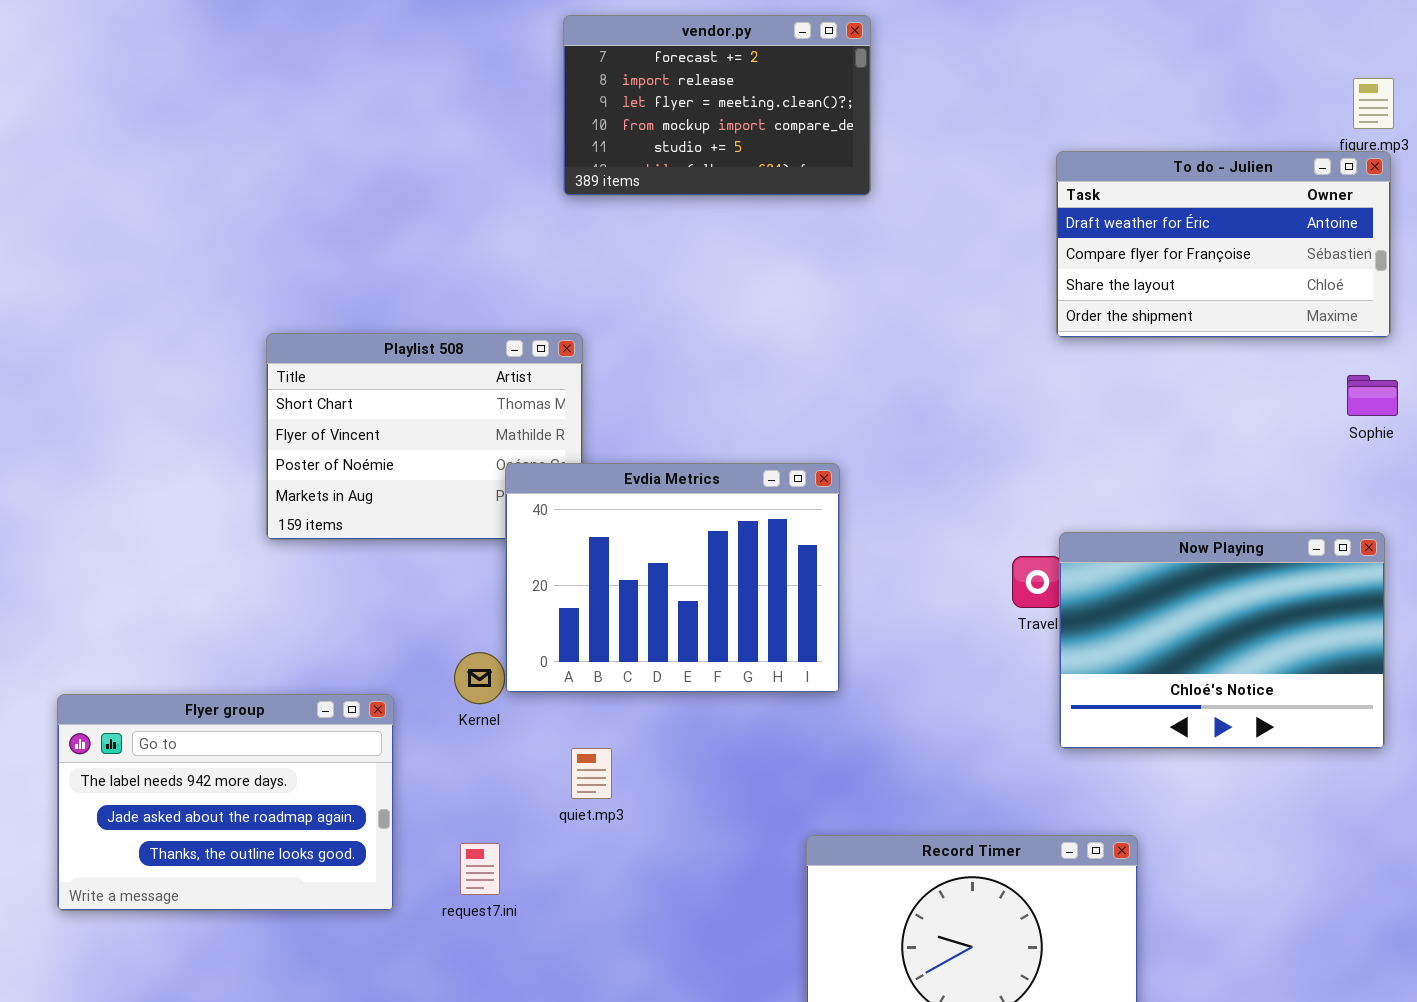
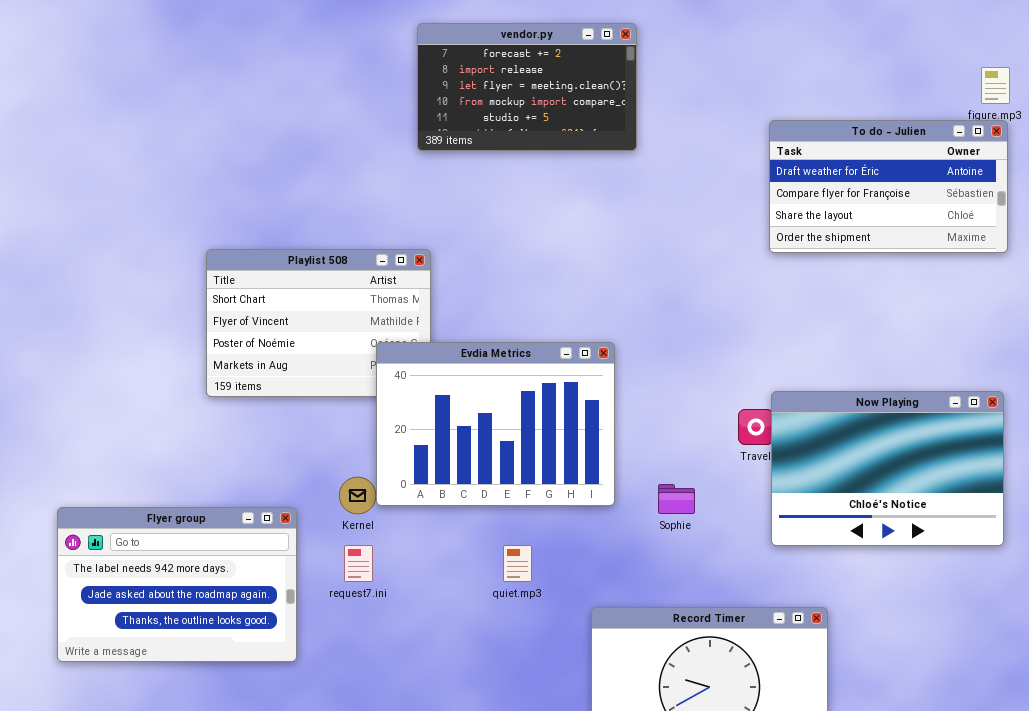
Sophie: [1347,375,1398,416] -> [658,484,695,514], moved
quiet.mp3: [571,748,612,799] -> [503,545,532,582], moved
request7.ini: [460,843,500,895] -> [344,545,373,582], moved

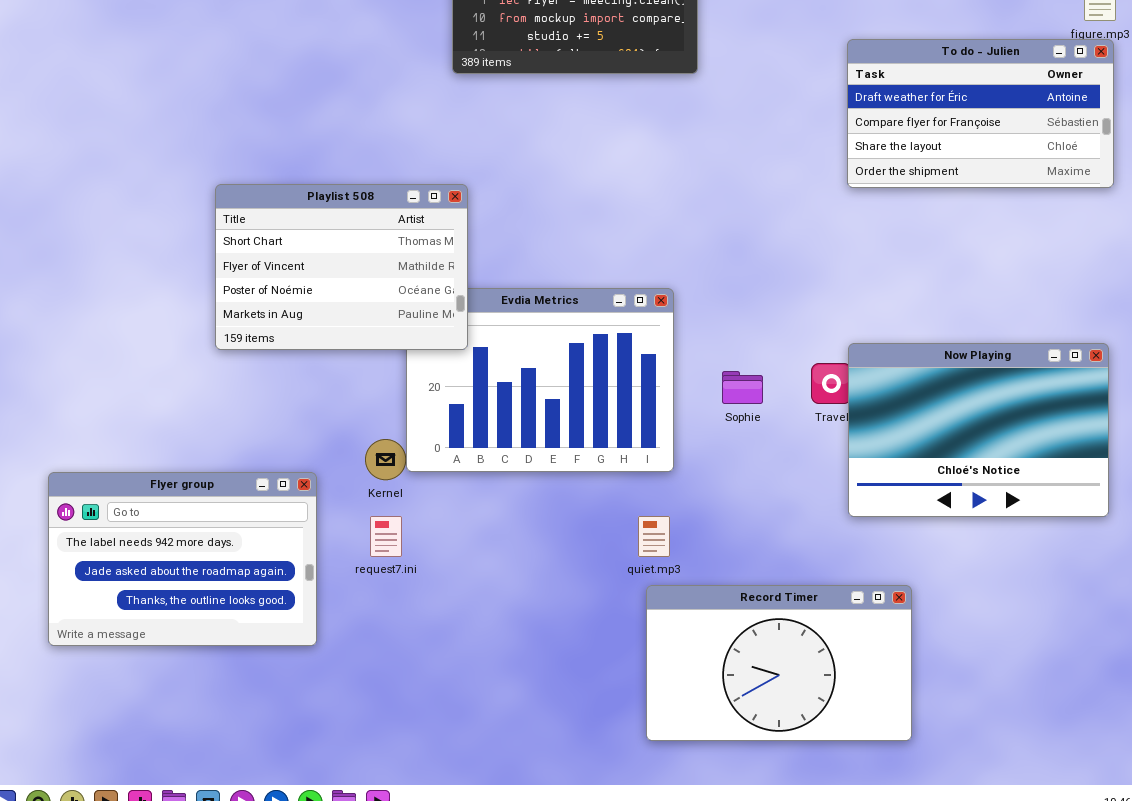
Playlist 508: [206,249,431,397] -> [215,184,468,350], raised
Sophie: [658,484,695,514] -> [722,371,763,404], moved
quiet.mp3: [503,545,532,582] -> [638,516,670,557], moved

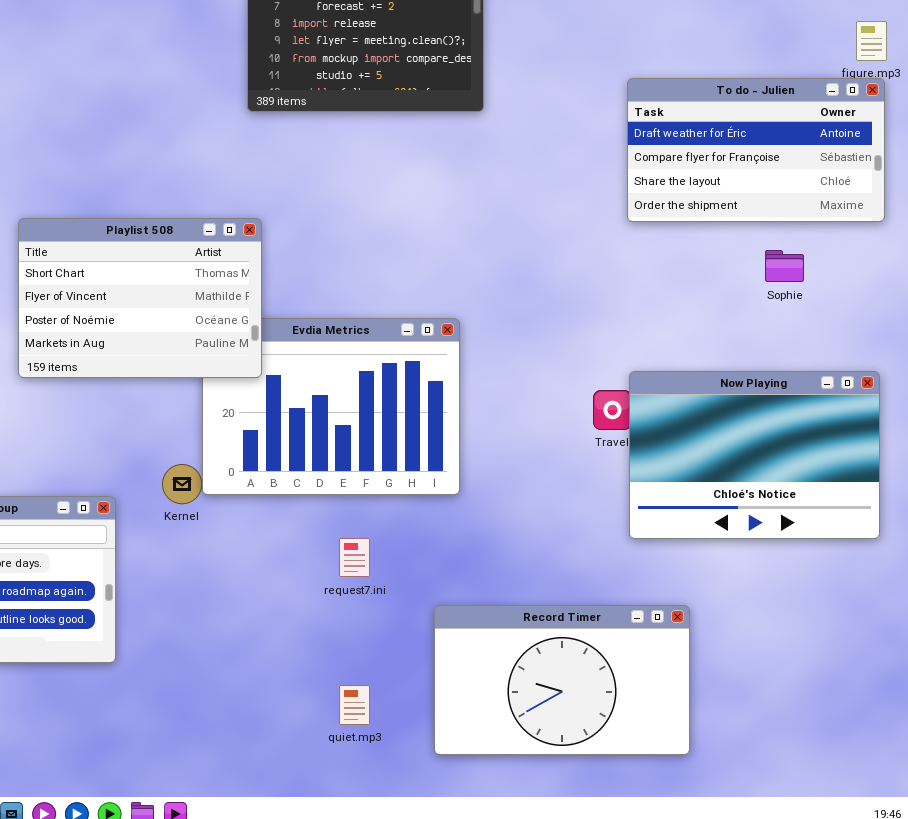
Sophie: [722,371,763,404] -> [765,250,804,282], moved
request7.ini: [370,516,402,557] -> [339,538,370,577], moved
quiet.mp3: [638,516,670,557] -> [339,685,370,725], moved

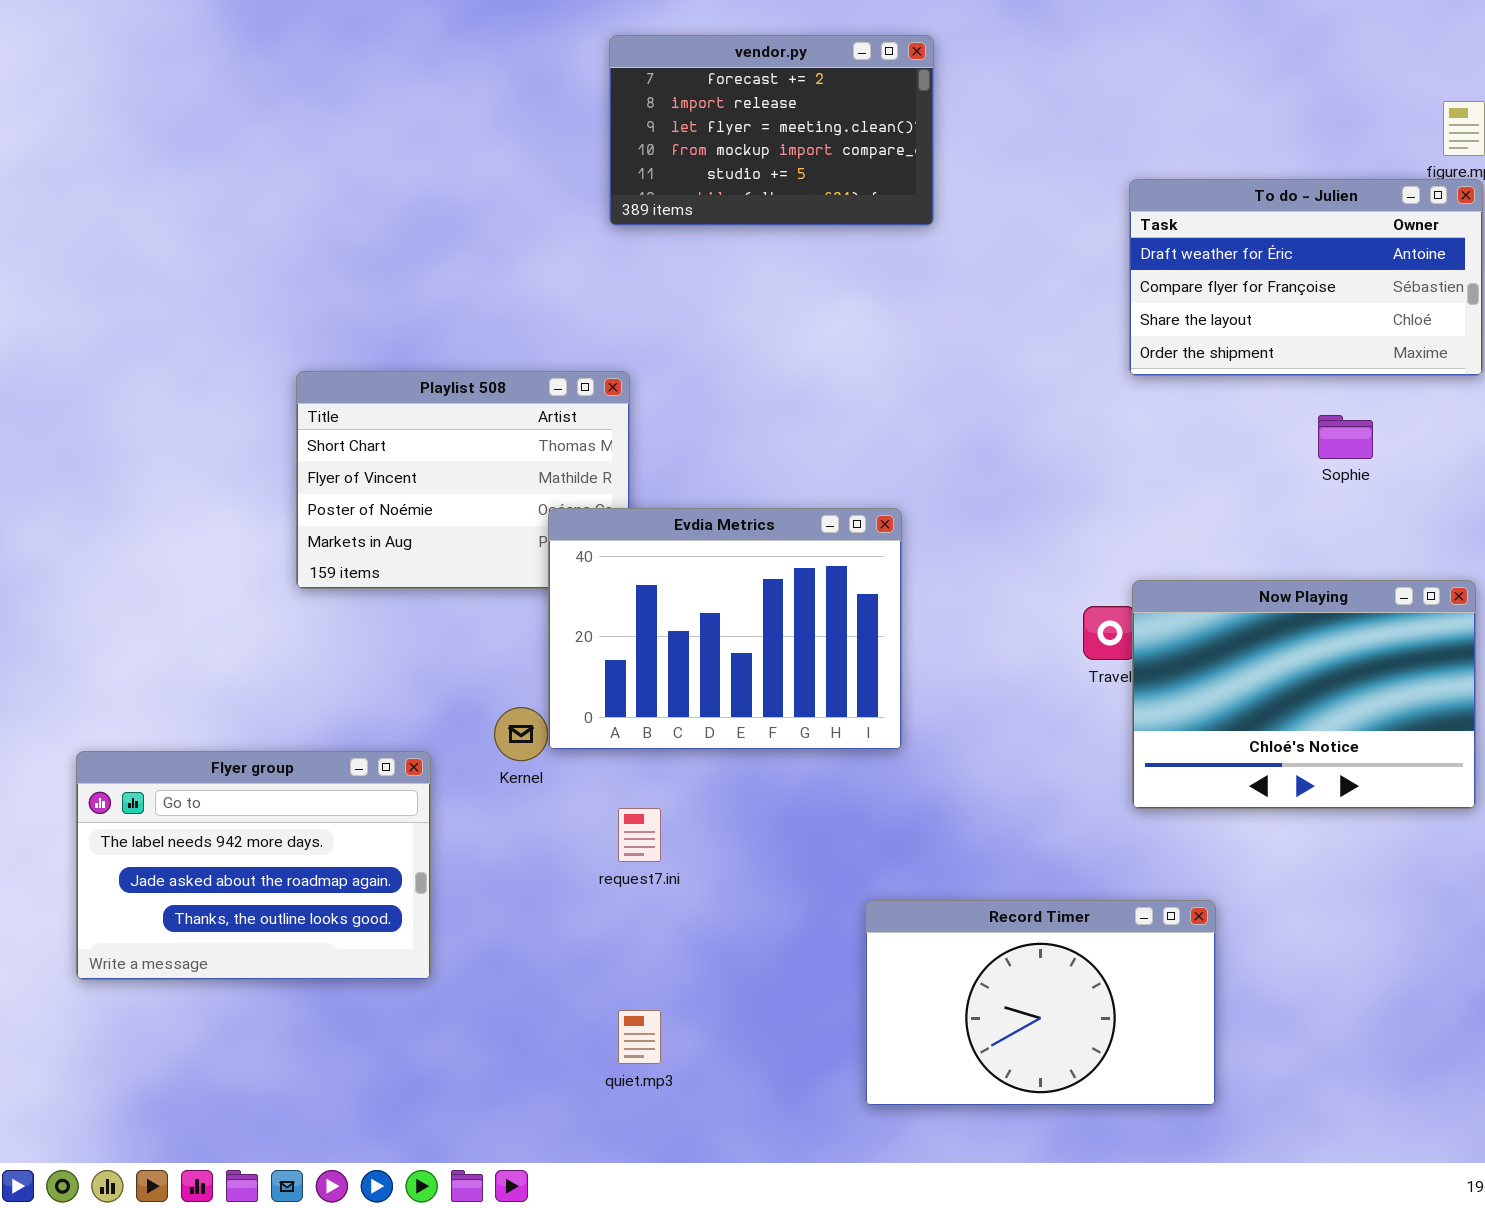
Evdia Metrics: [202,318,460,495] -> [548,508,902,750], raised
request7.ini: [339,538,370,577] -> [618,808,661,862], moved
quiet.mp3: [339,685,370,725] -> [618,1010,661,1064], moved

